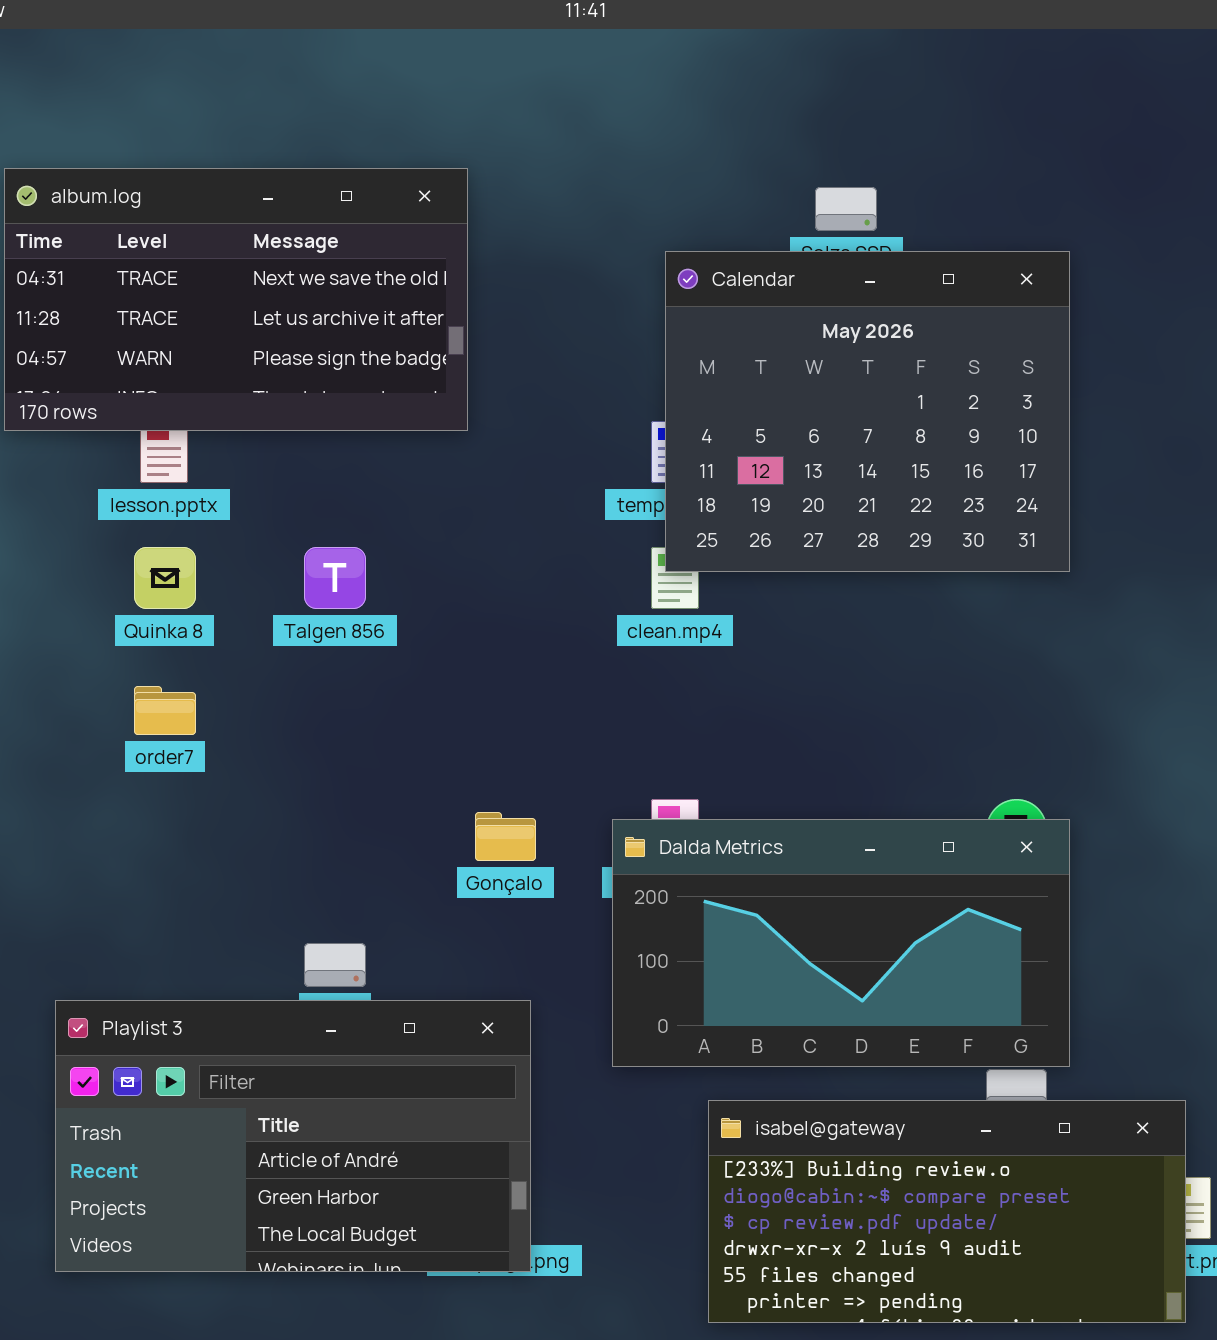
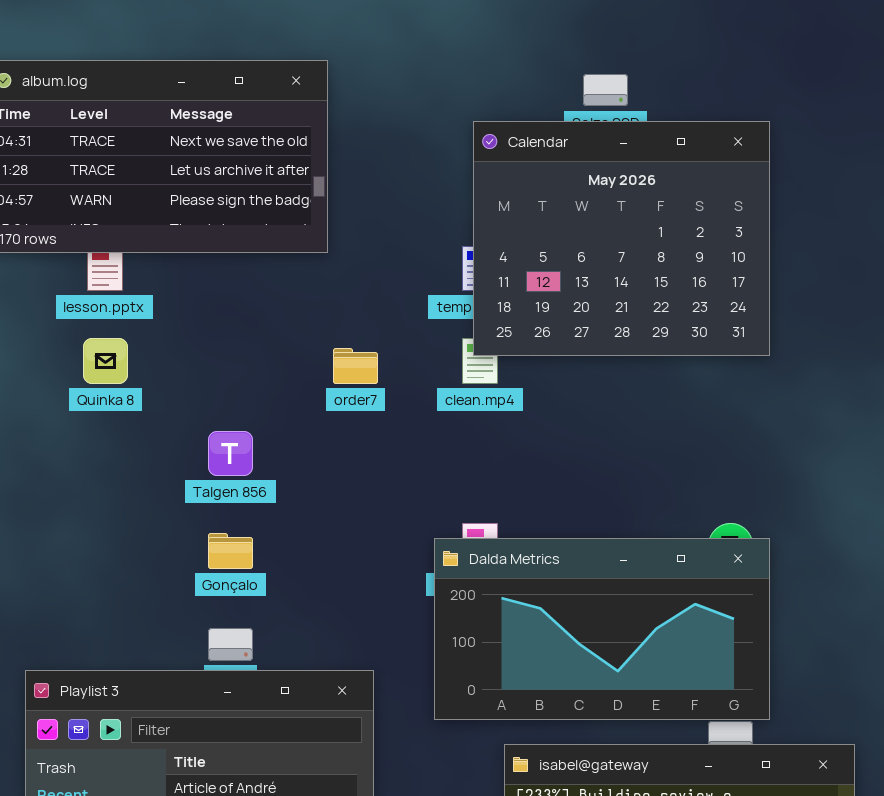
Talgen 856: [304,547,366,609] -> [208,431,253,476], moved
order7: [134,686,196,735] -> [333,348,378,384], moved
Gonçalo: [475,812,536,861] -> [208,533,253,569], moved

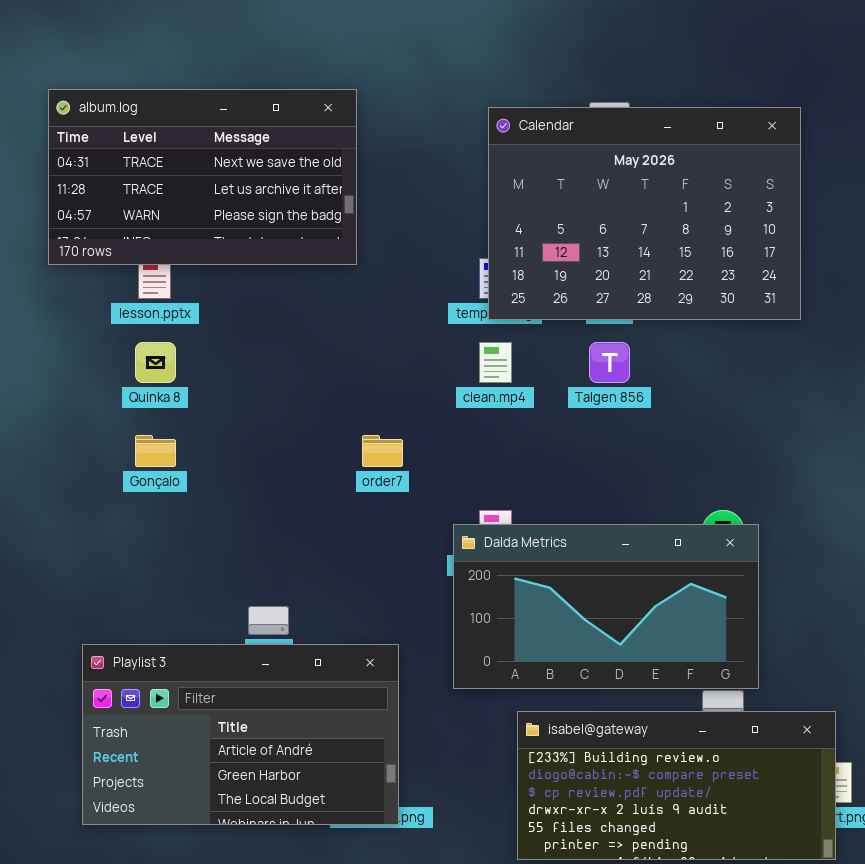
Calendar: [473,121,770,356] -> [488,107,801,320], moved, resized
order7: [333,348,378,384] -> [362,435,403,467], moved
Talgen 856: [208,431,253,476] -> [589,342,630,383], moved
Gonçalo: [208,533,253,569] -> [135,435,176,467], moved

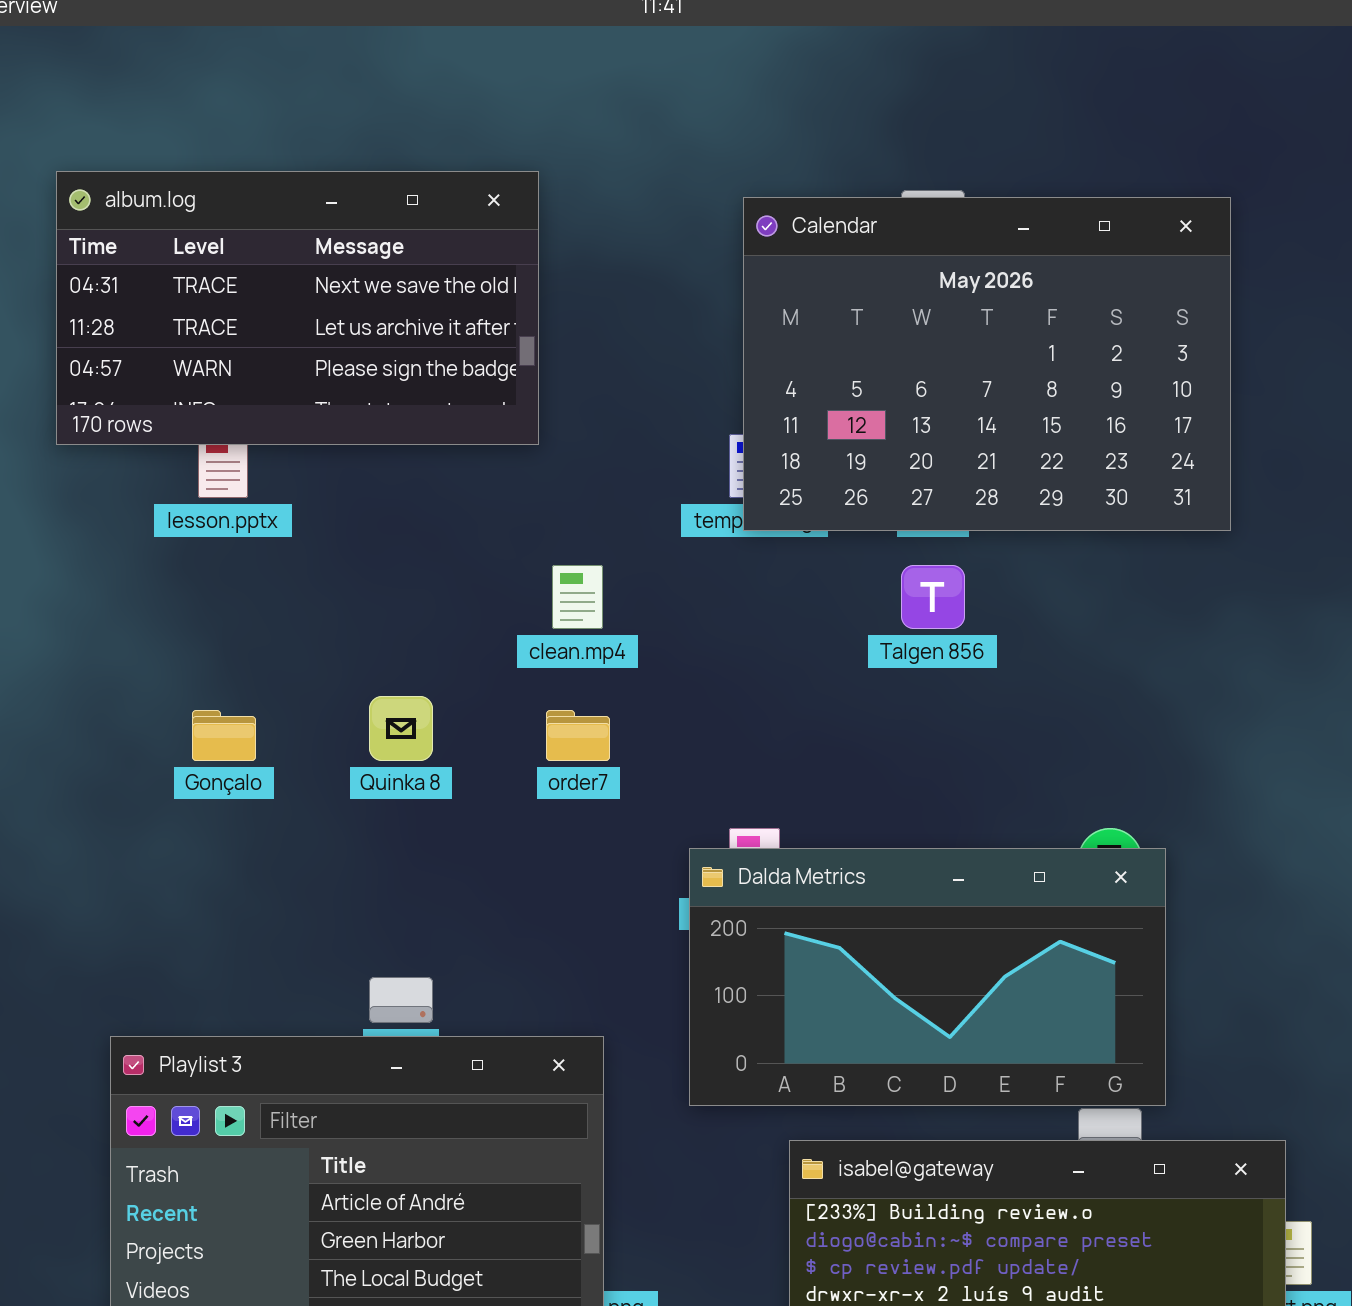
Quinka 8: [135,342,176,383] -> [369,696,433,761], moved
clean.mp4: [479,342,512,383] -> [552,565,603,629], moved

